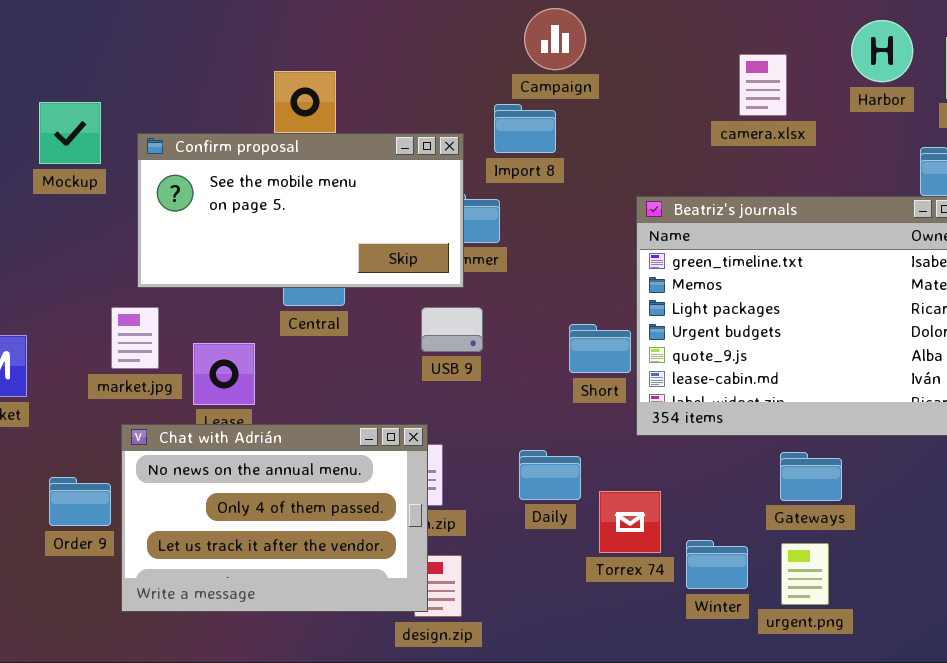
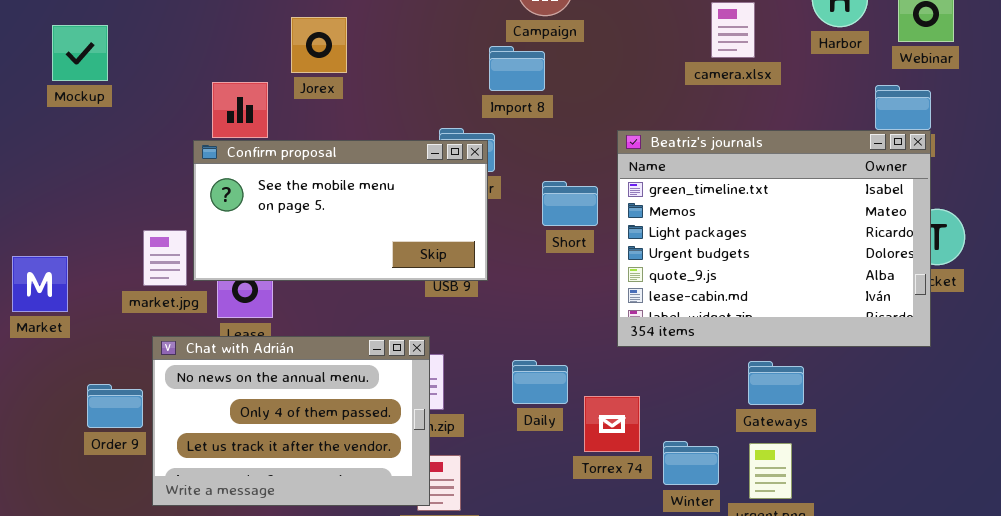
Mockup: [39,102,101,164] -> [52,25,108,81], moved
Confirm proposal: [137,133,464,288] -> [193,140,488,281], moved
Short: [569,324,631,373] -> [542,181,598,226], moved

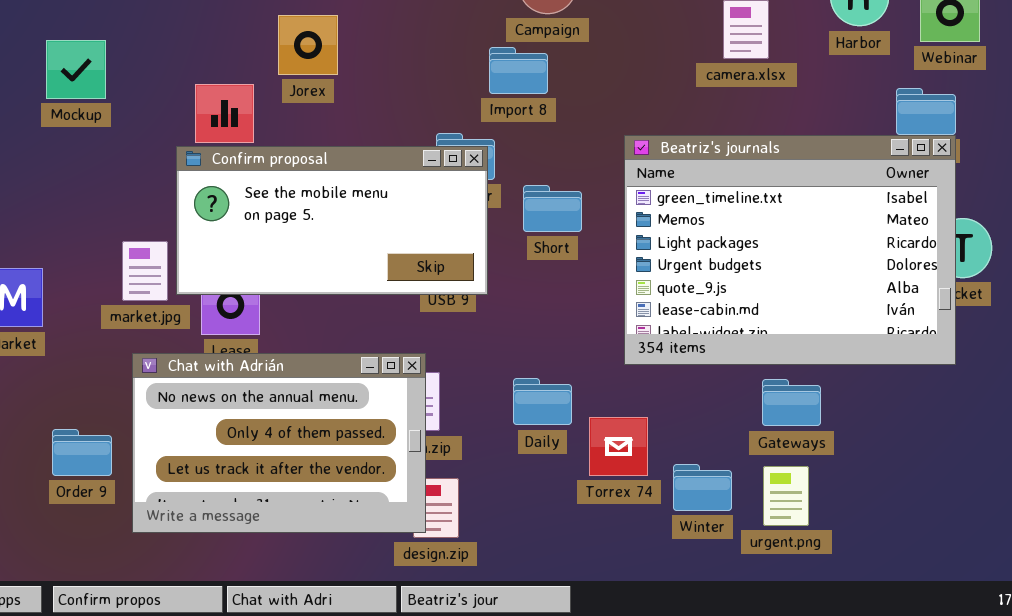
Mockup: [52,25,108,81] -> [46,40,106,99], moved
Short: [542,181,598,226] -> [523,185,582,232], moved
Order 9: [87,384,143,428] -> [52,429,112,476], moved

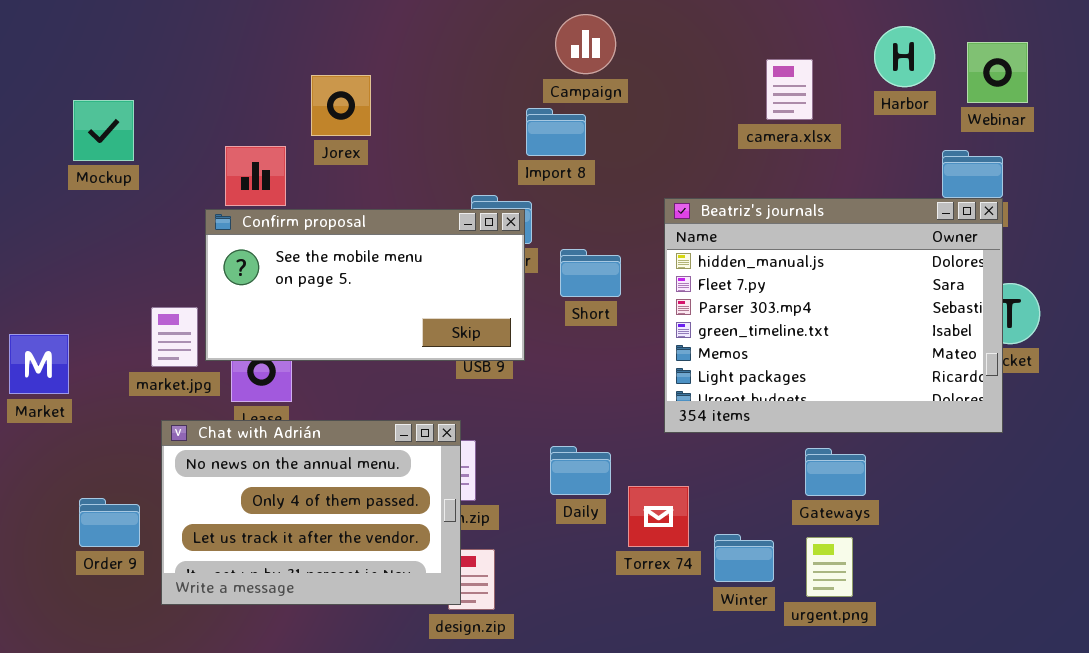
Beatriz's journals: [624,135,956,365] -> [664,198,1003,433], scrolled up 3 rows

